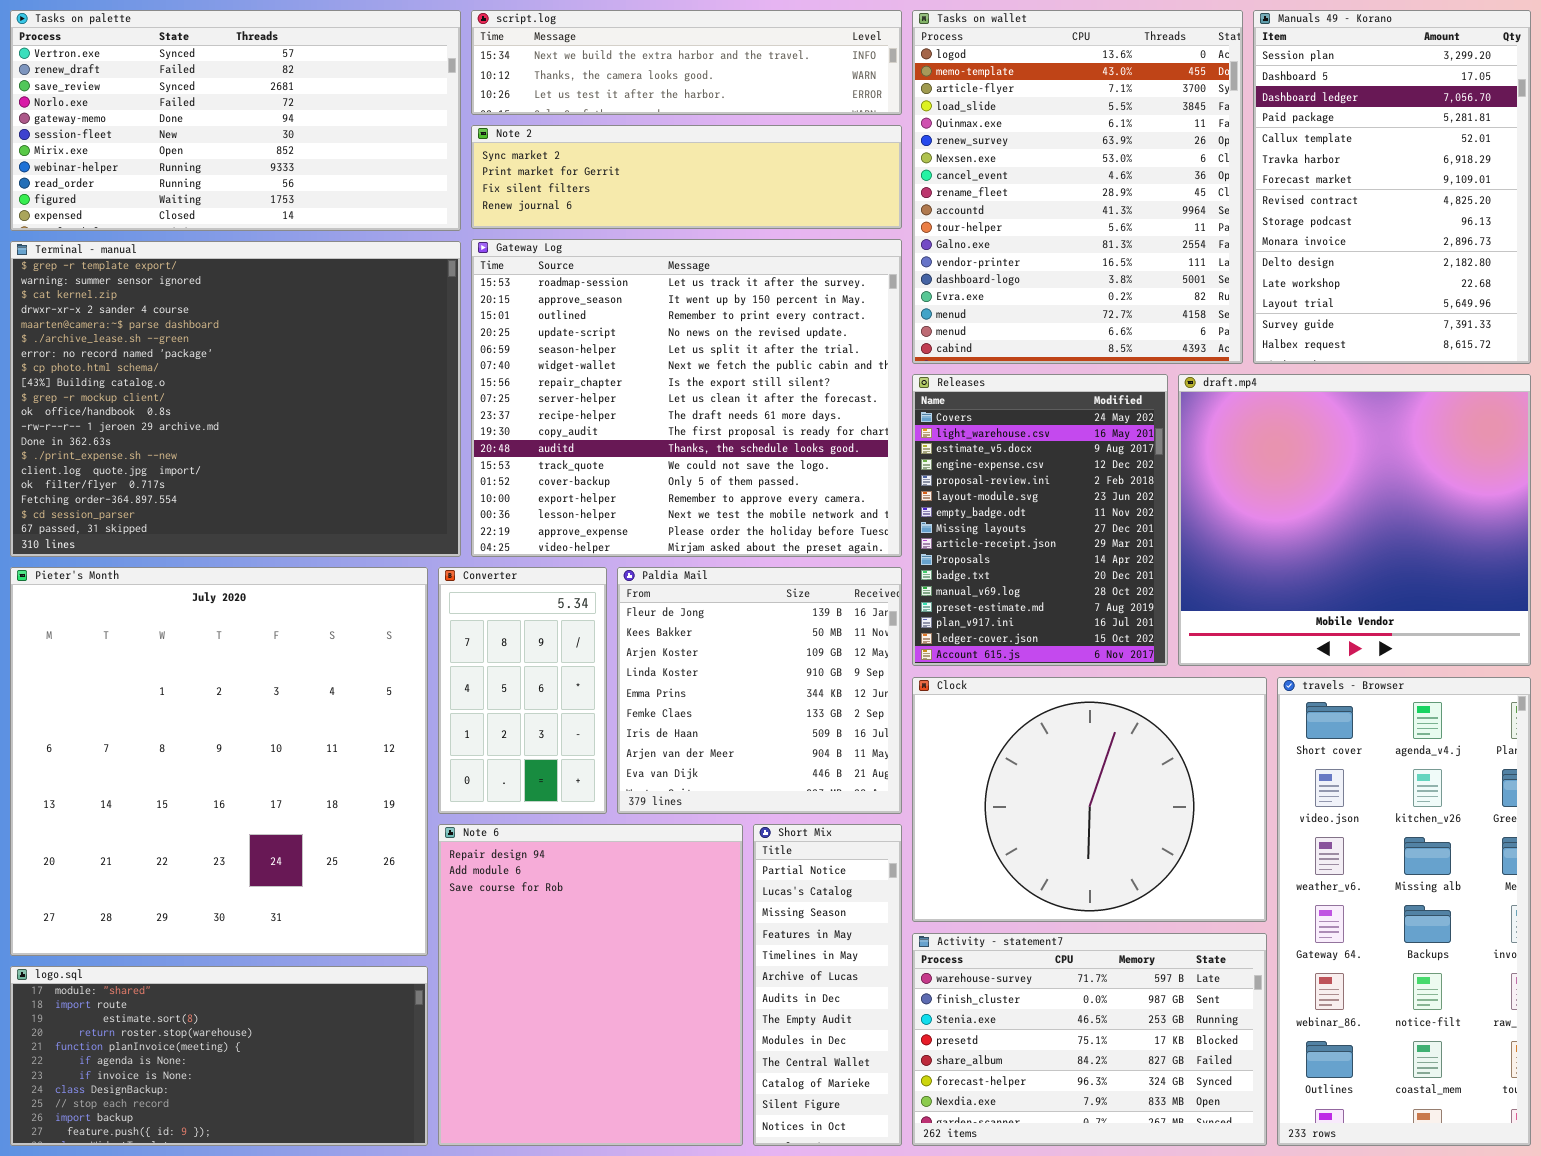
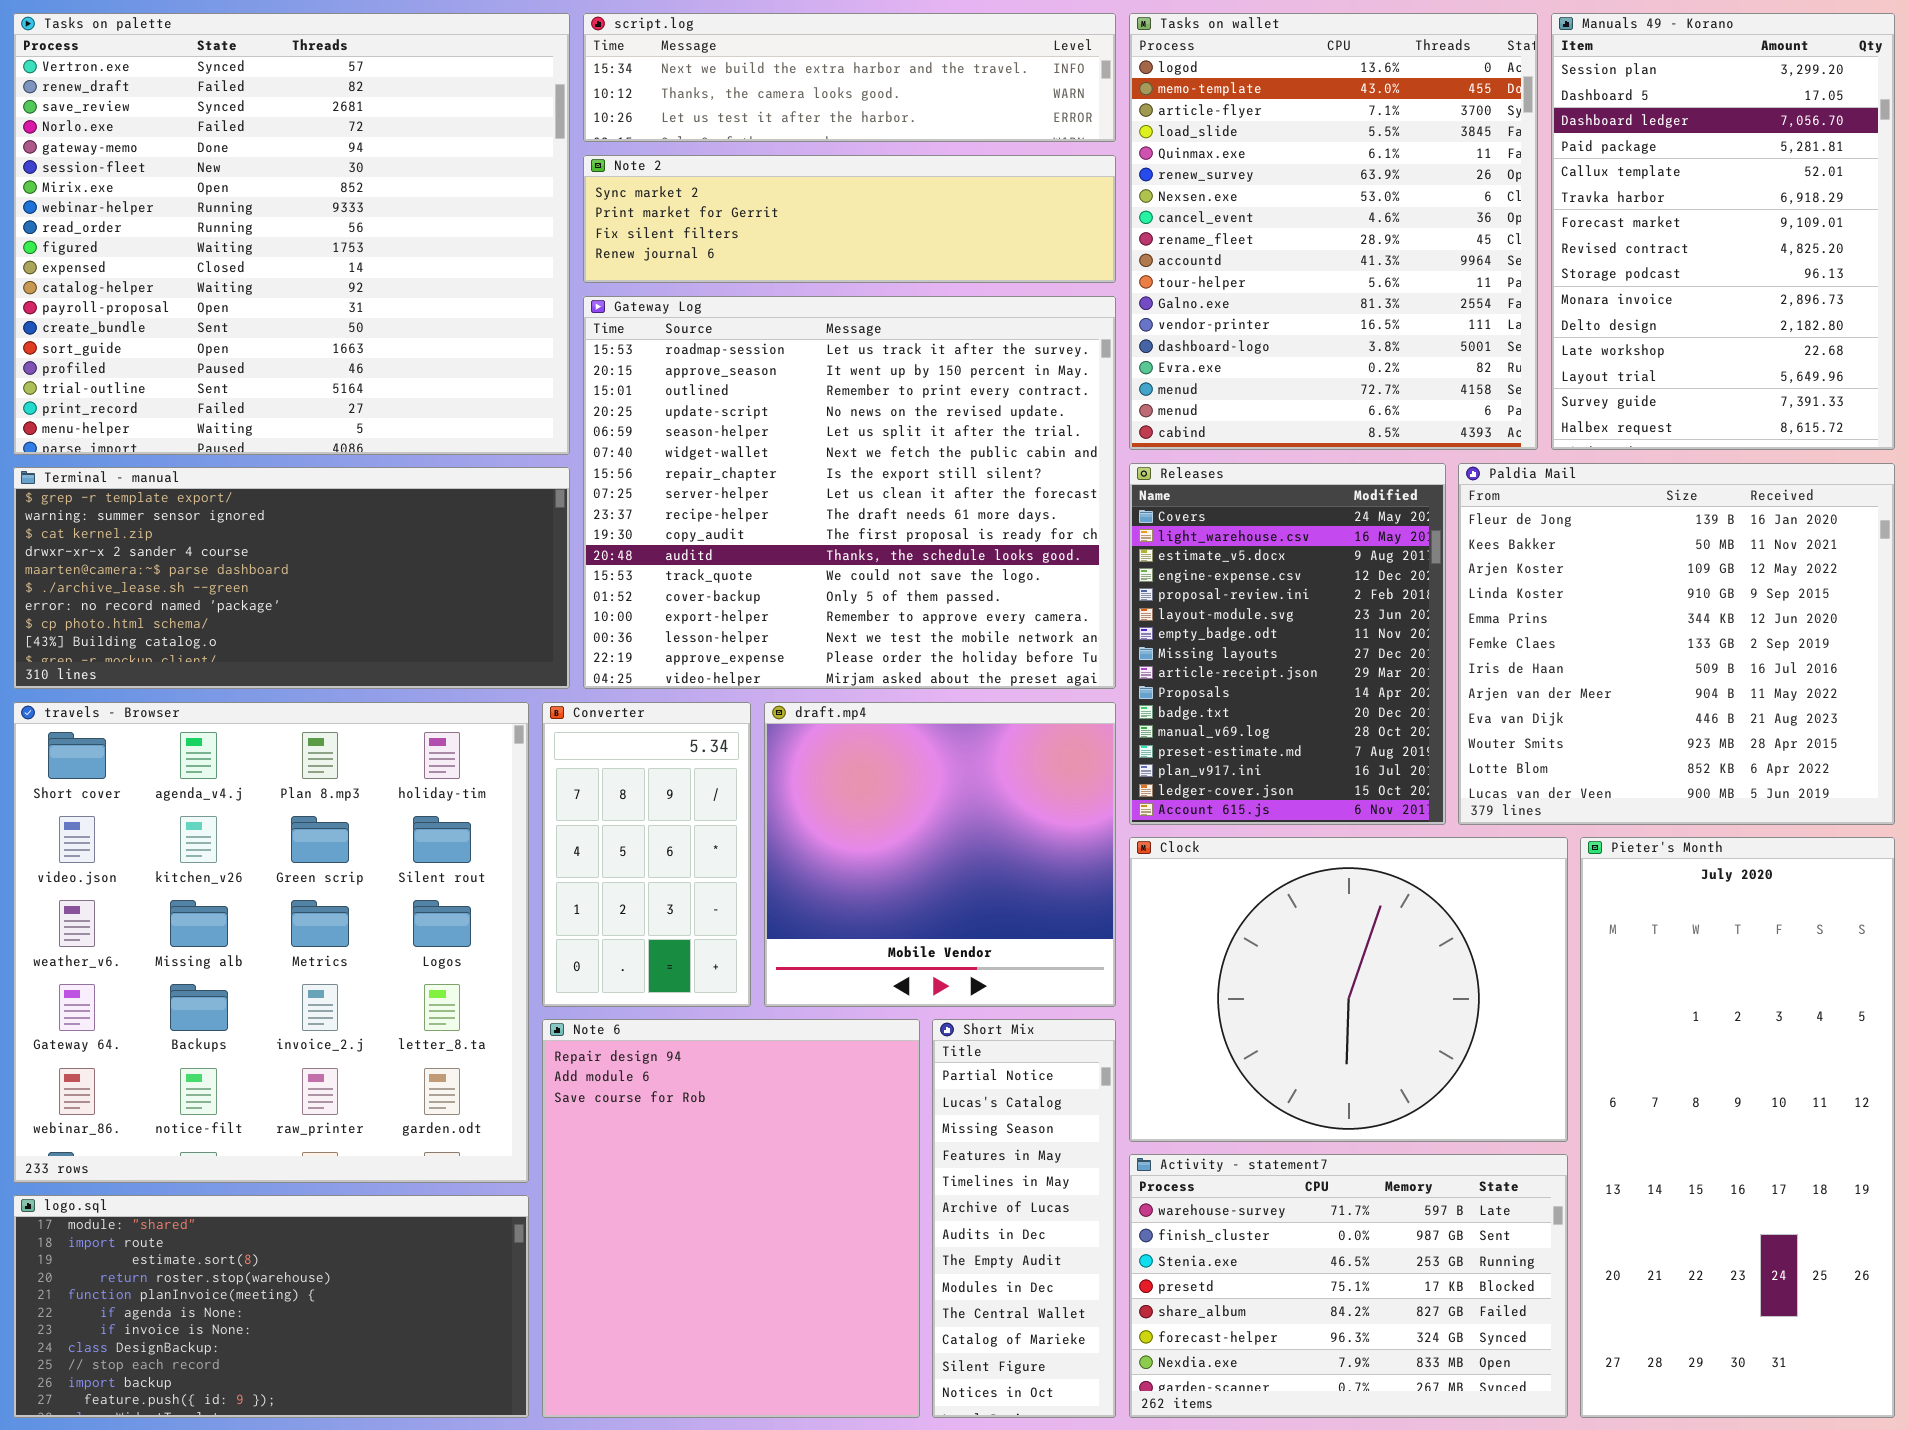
Tasks on palette: [10,10,461,231] -> [13,13,570,455], resized
Terminal - manual: [10,241,461,557] -> [13,467,570,689], resized
draft.mp4: [1178,374,1531,666] -> [764,702,1116,1007], moved, resized
Pieter's Month: [10,567,428,956] -> [1580,837,1895,1418], moved, resized
Paldia Mail: [617,567,902,814] -> [1458,463,1895,825], moved, resized
travels - Browser: [1277,677,1531,1146] -> [13,702,529,1183], moved, resized

